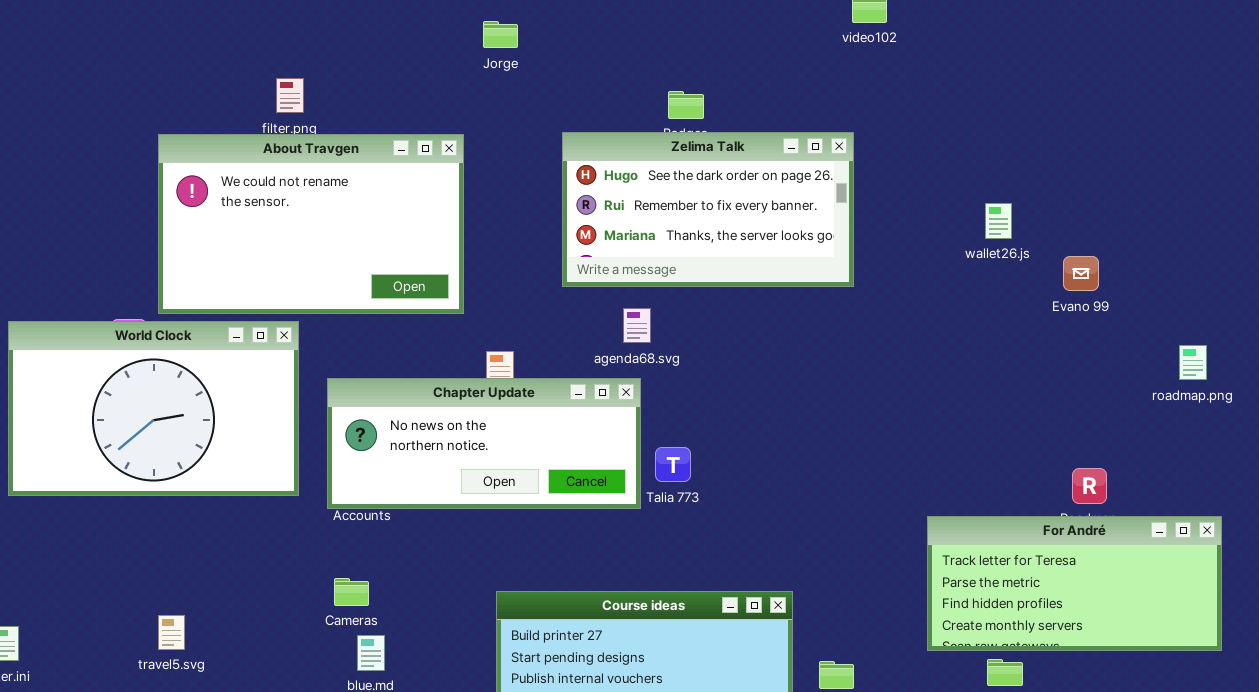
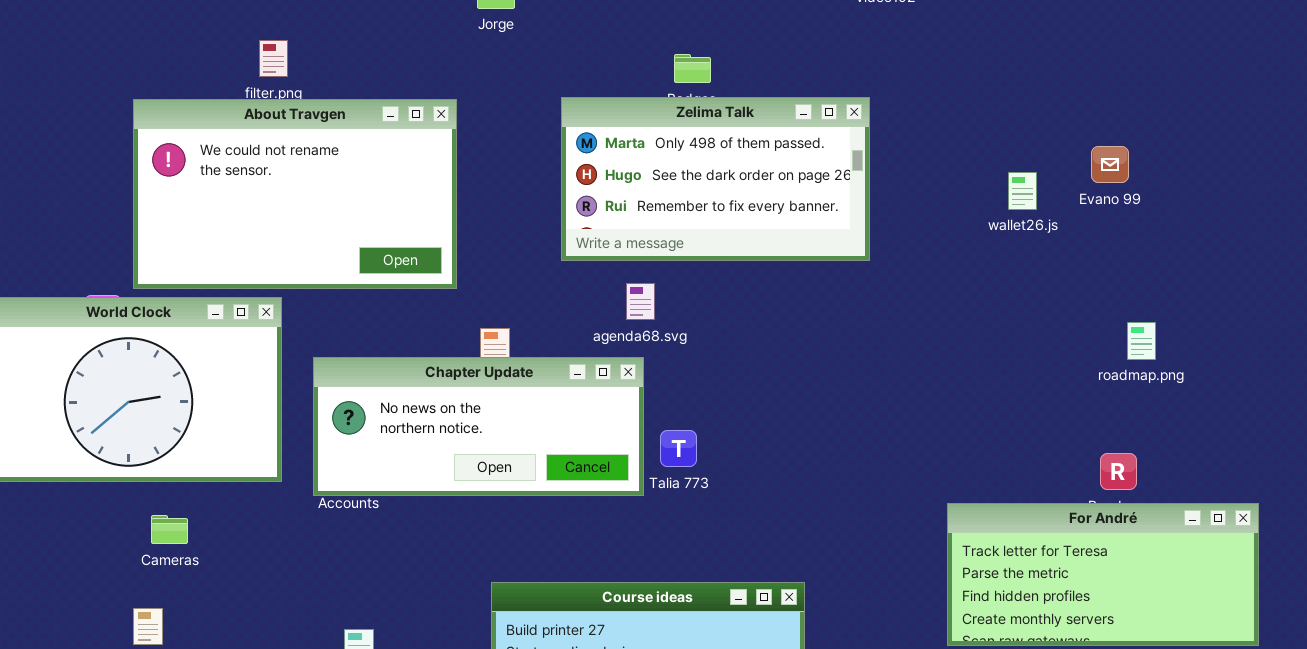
Zelima Talk: [562,132,854,287] -> [561,97,870,261], scrolled up 1 row
Evano 99: [1063,256,1099,291] -> [1091,146,1129,183], moved
roadmap.png: [1179,345,1207,380] -> [1127,322,1156,360], moved
Cameras: [334,578,369,606] -> [151,515,188,544], moved

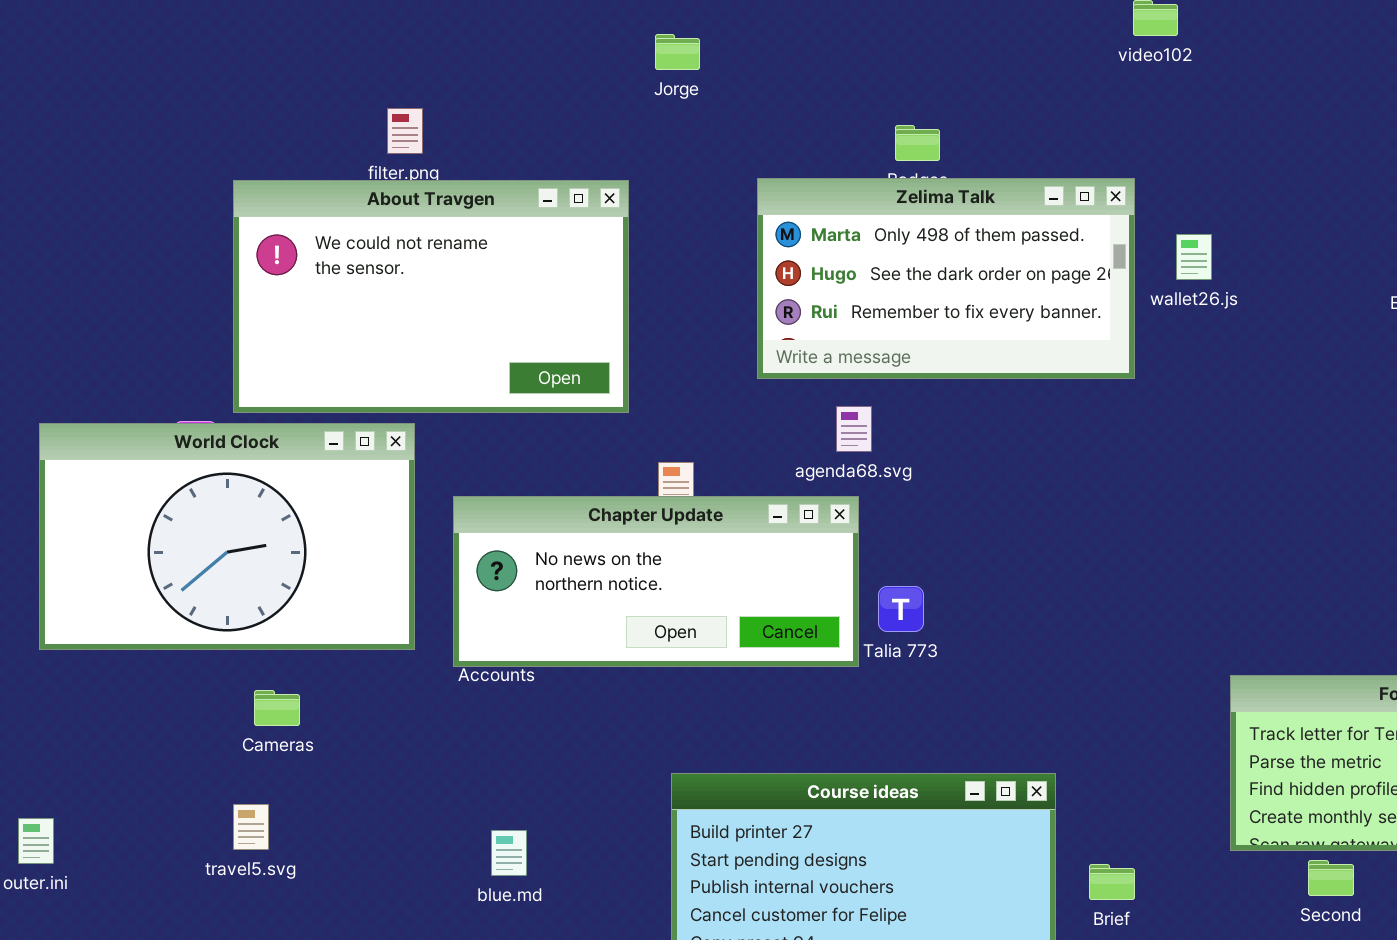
wallet26.js: [1008,172,1037,210] -> [1176,234,1212,280], moved

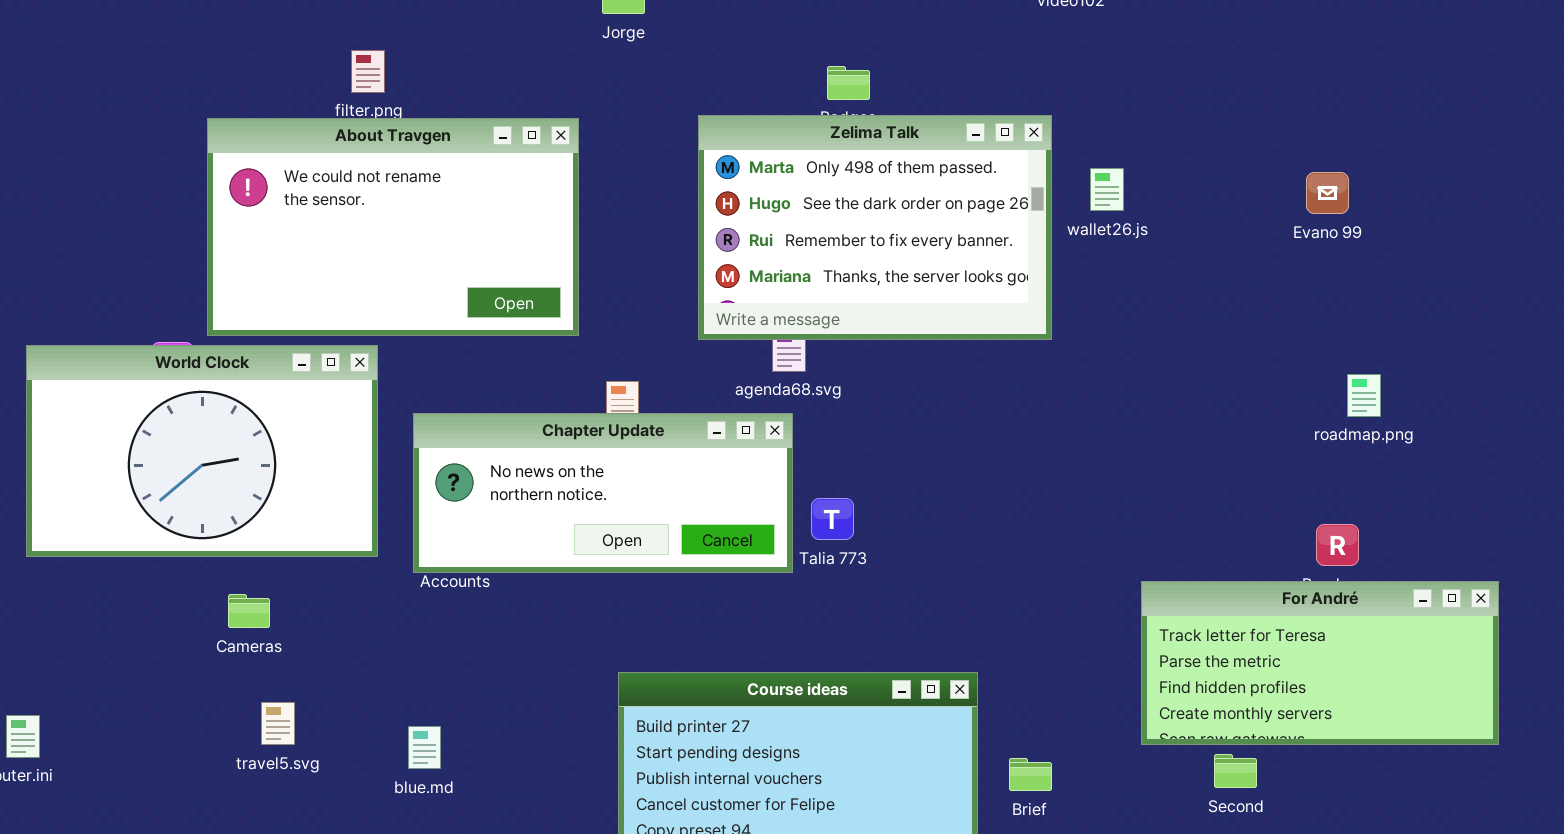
Zelima Talk: [757,178,1135,379] -> [698,115,1052,340], resized
travel5.svg: [233,804,269,850] -> [261,702,295,745], moved
blue.md: [491,830,527,876] -> [408,726,441,769], moved

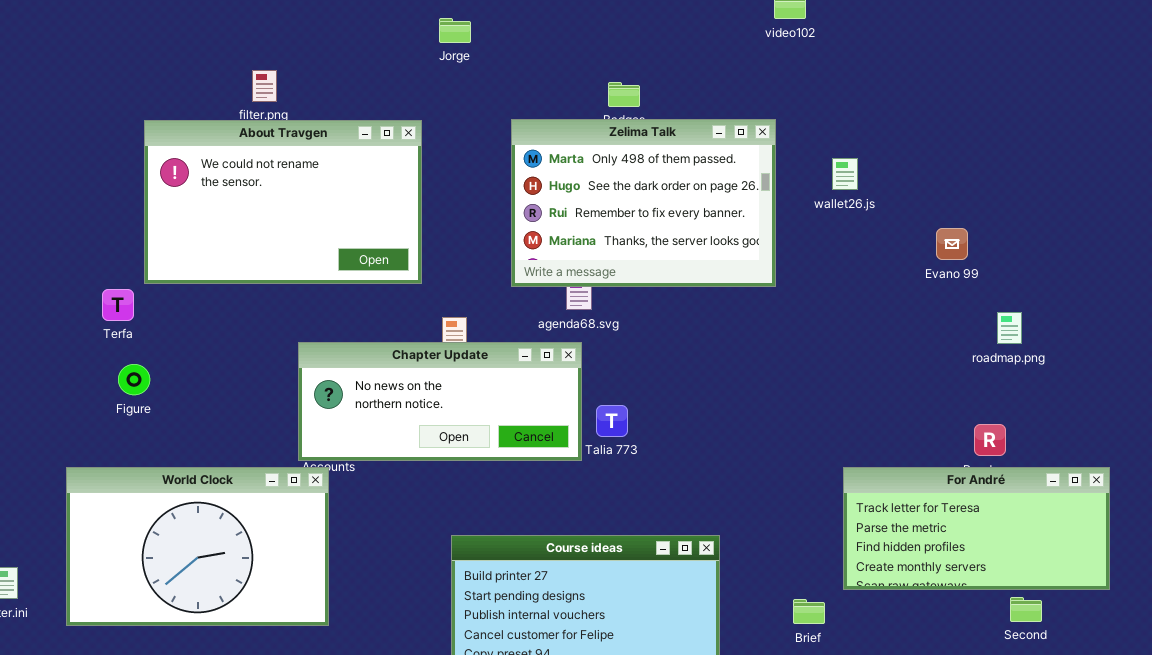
wallet26.js: [1090,168,1124,211] -> [832,158,858,190], moved
Evano 99: [1306,172,1349,214] -> [936,228,968,260], moved
World Clock: [26,345,378,557] -> [66,467,329,626], moved
Second: [1214,754,1257,788] -> [1010,597,1042,622], moved
Brief: [1009,758,1052,791] -> [793,599,825,624], moved

